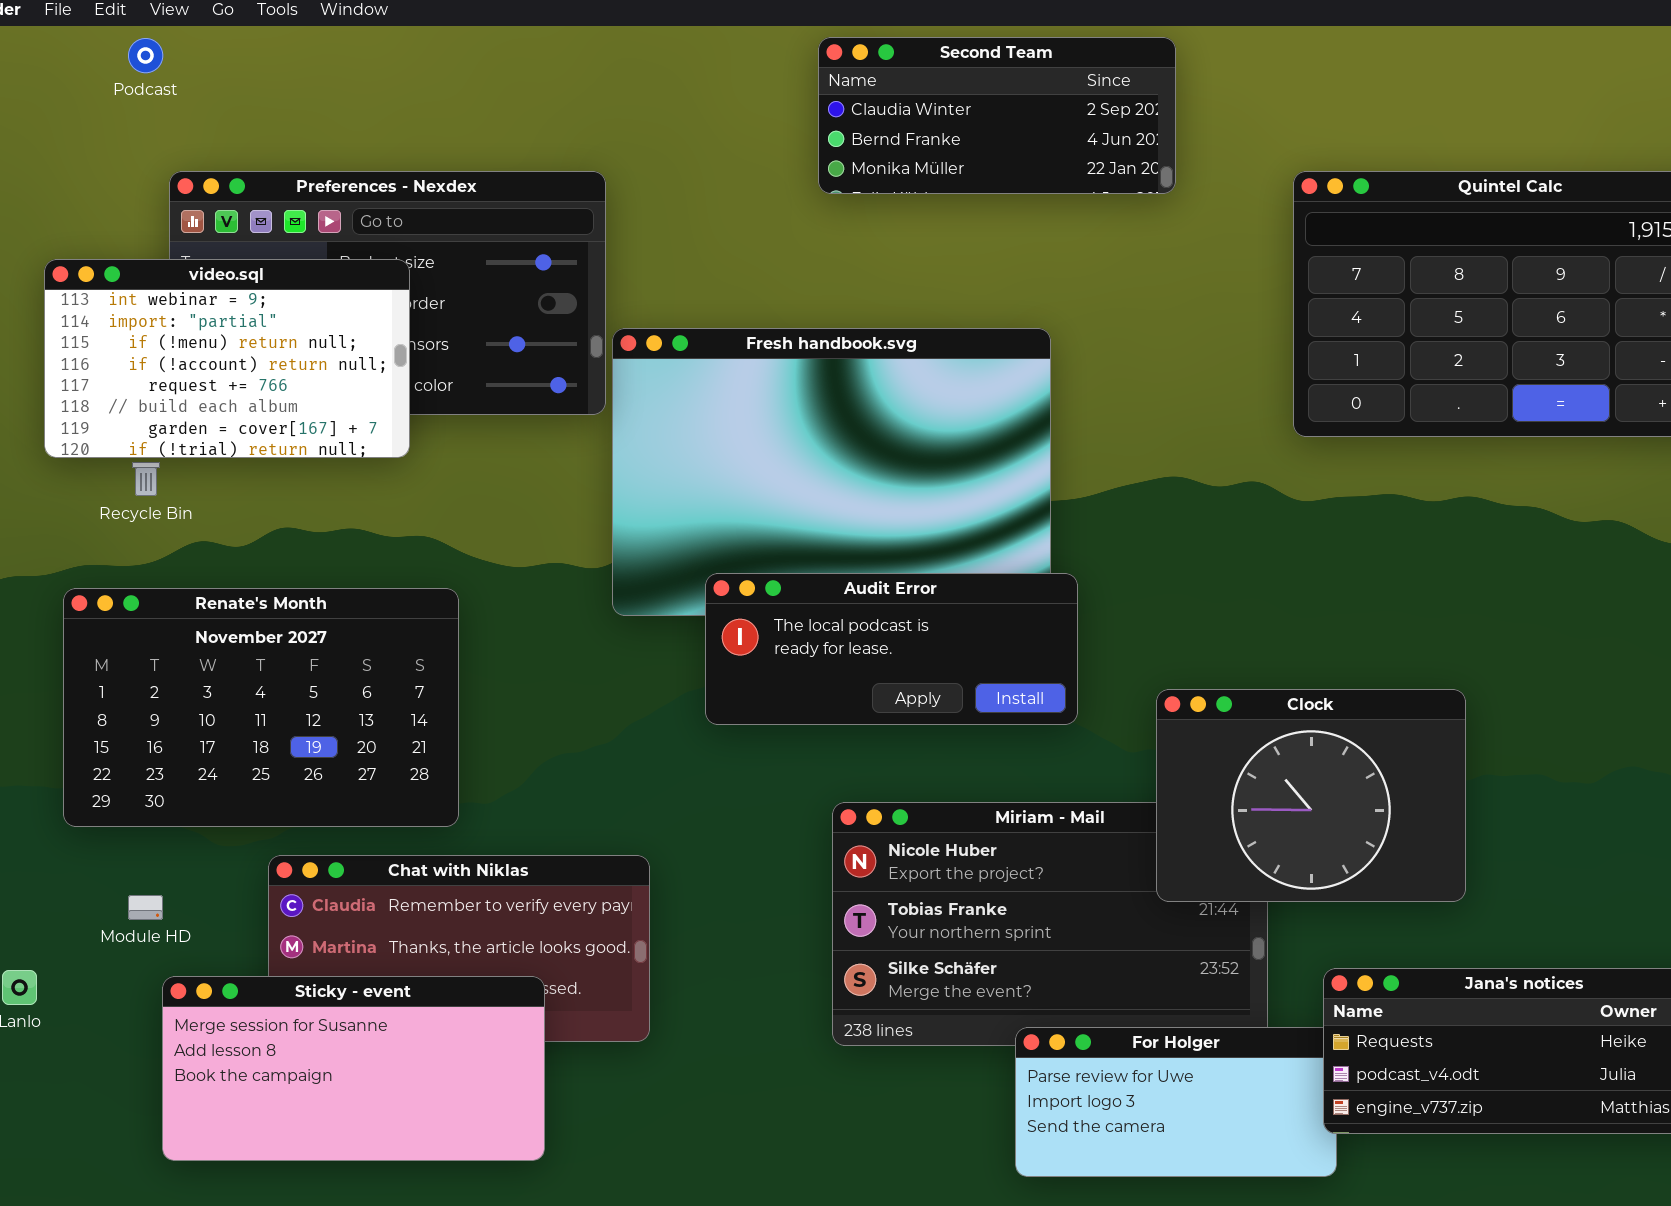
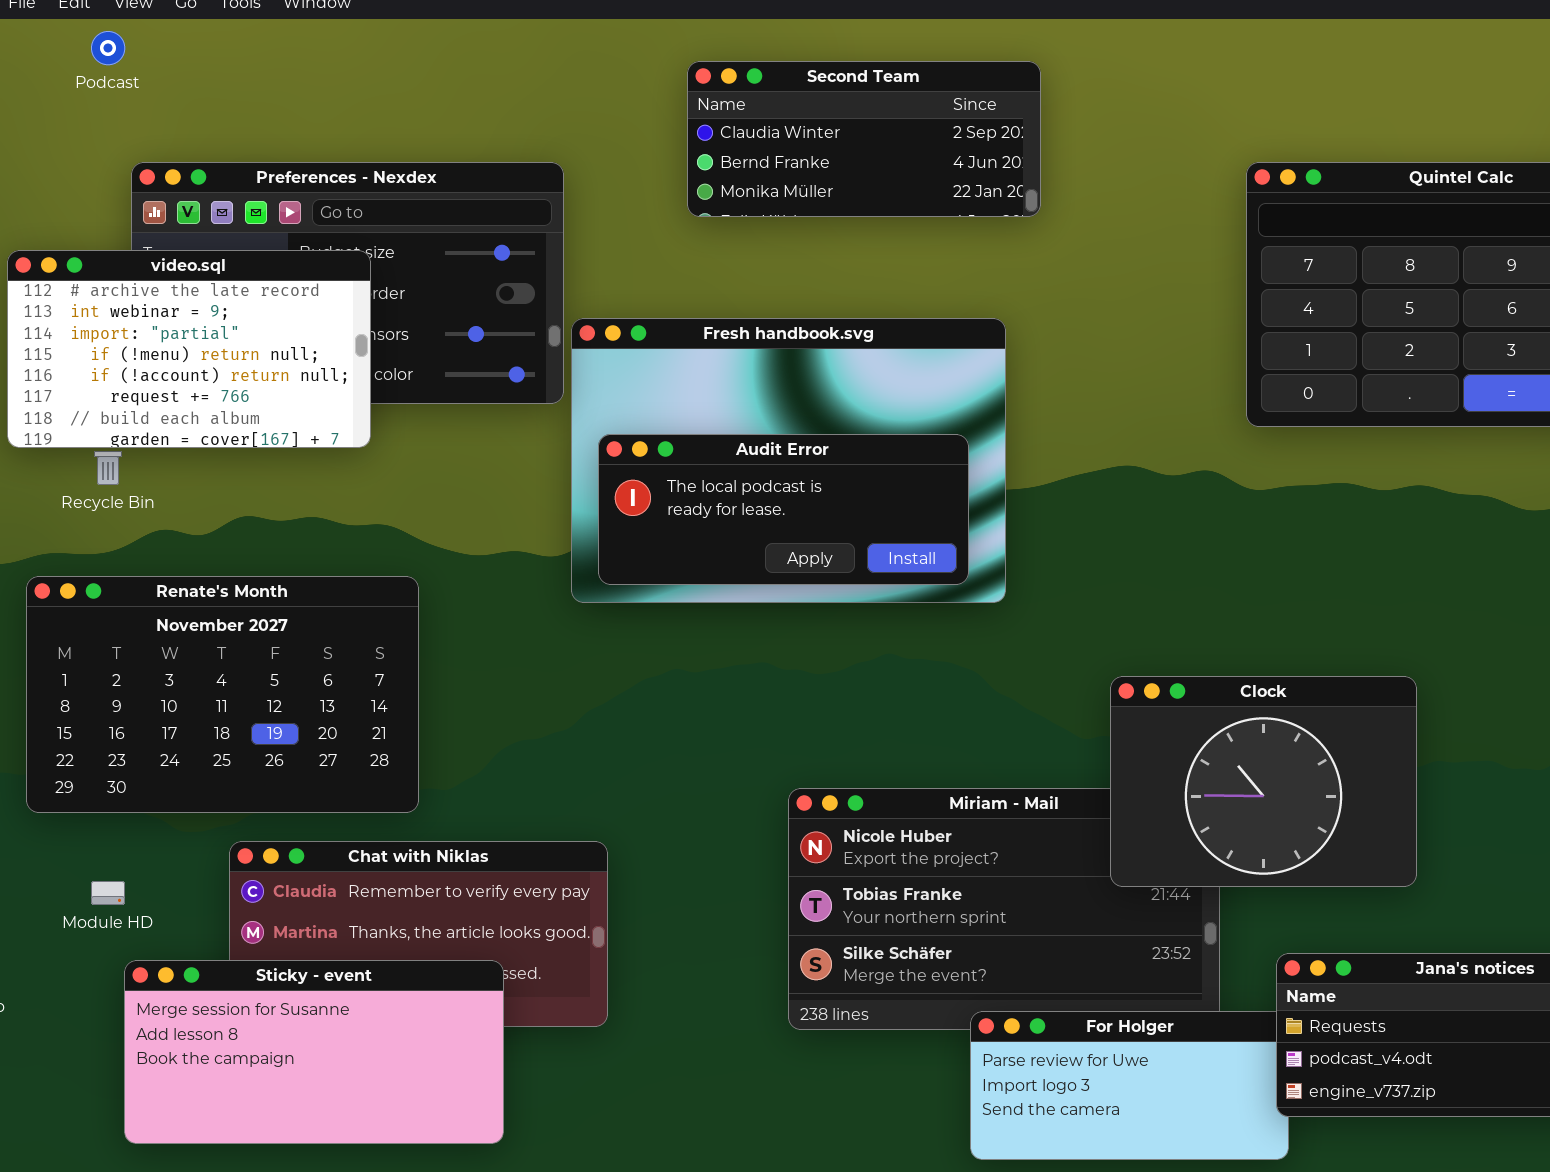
Second Team: [818,37,1176,194] -> [687,61,1041,217], moved
video.sql: [44,259,410,458] -> [7,250,371,448], scrolled up 1 row
Audit Error: [705,573,1078,725] -> [598,434,969,585], moved

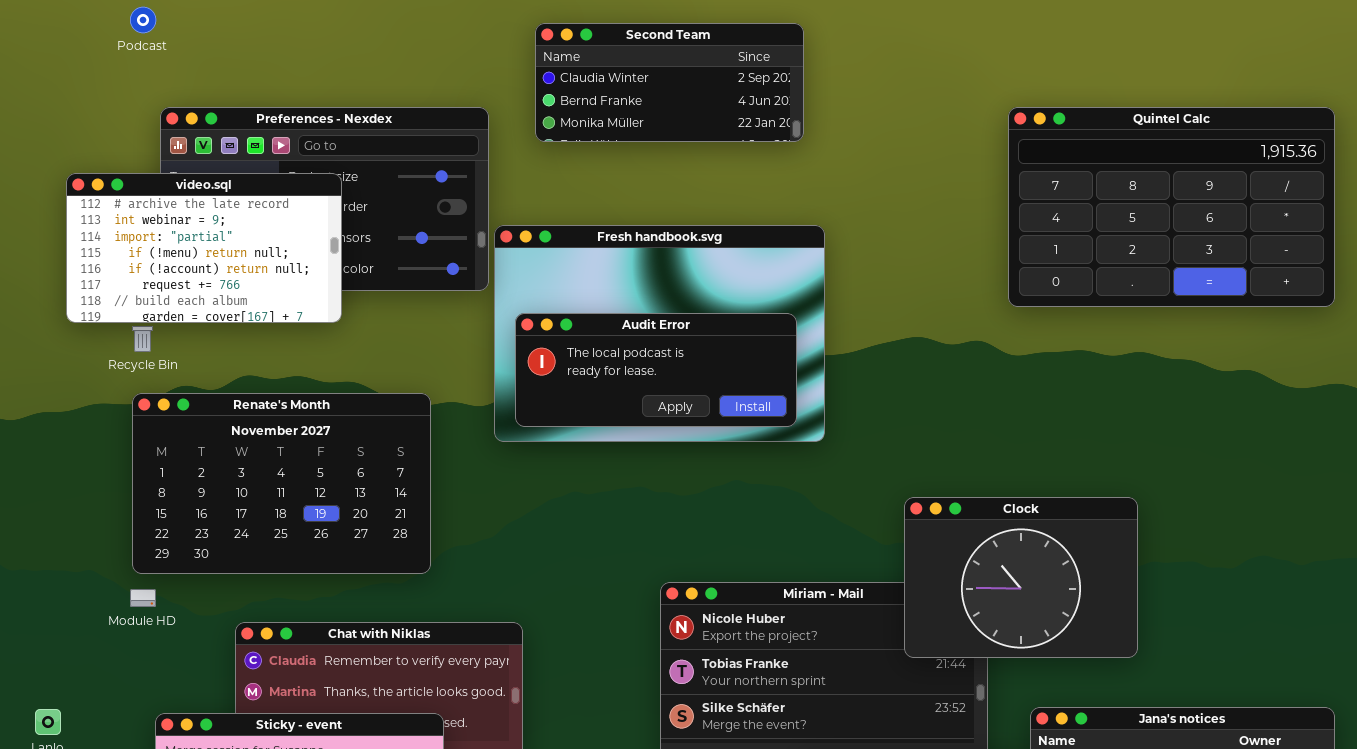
Second Team: [687,61,1041,217] -> [535,23,804,142], moved
Renate's Month: [26,576,419,813] -> [132,393,431,574], moved
Module HD: [91,881,125,905] -> [130,589,156,607], moved

